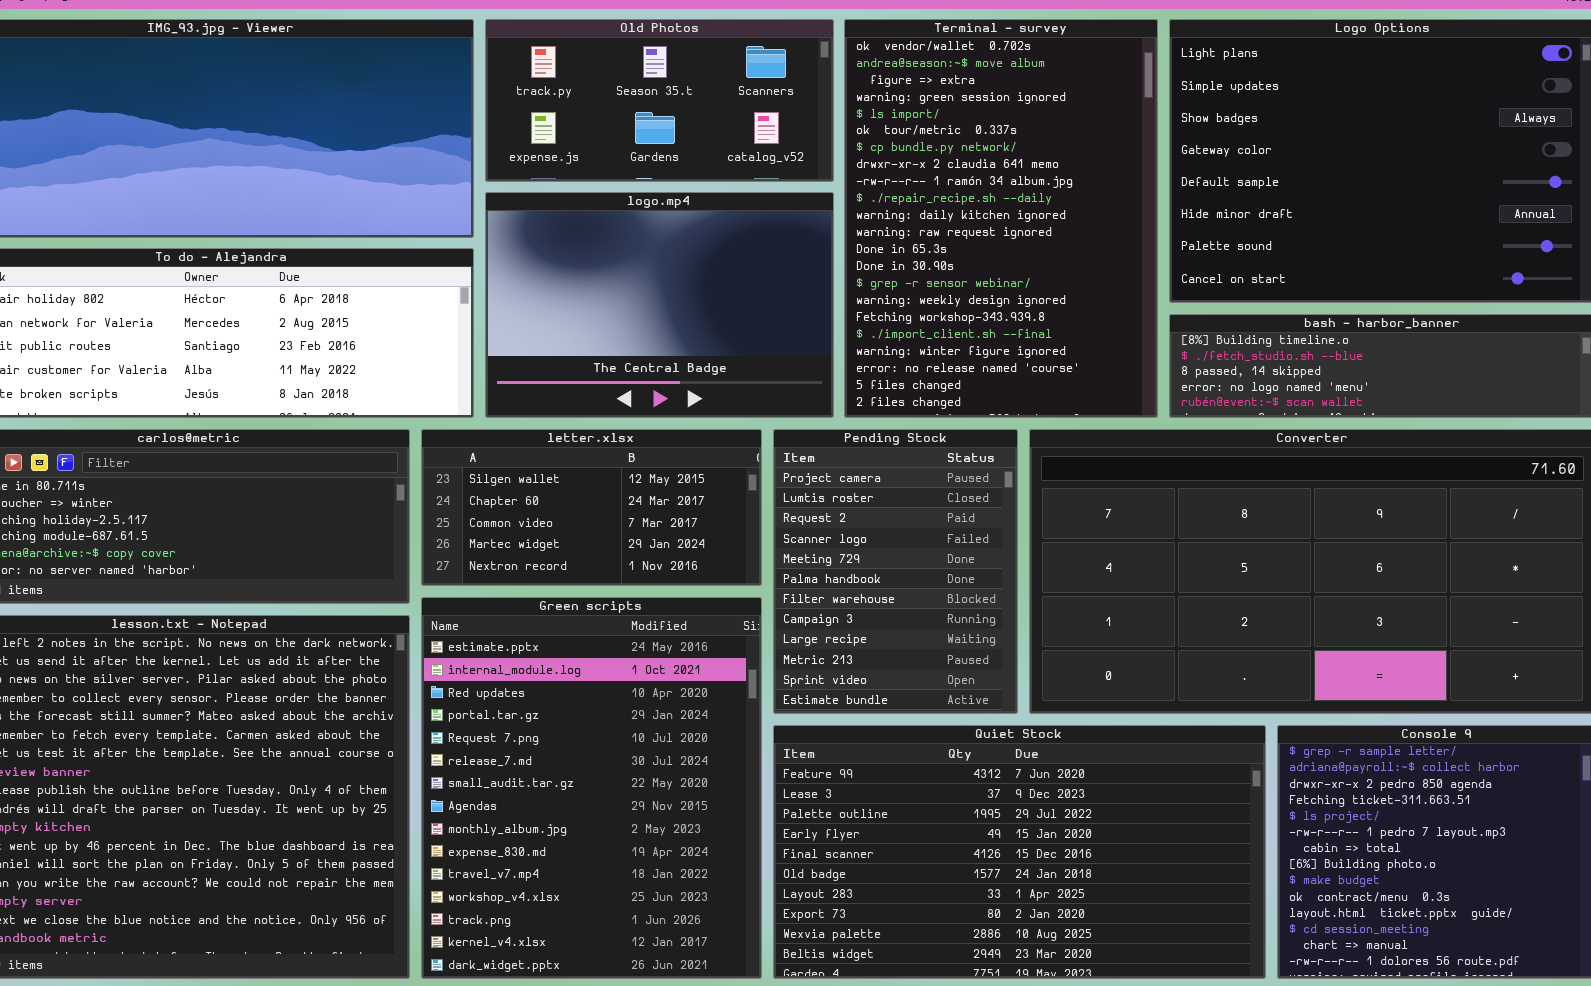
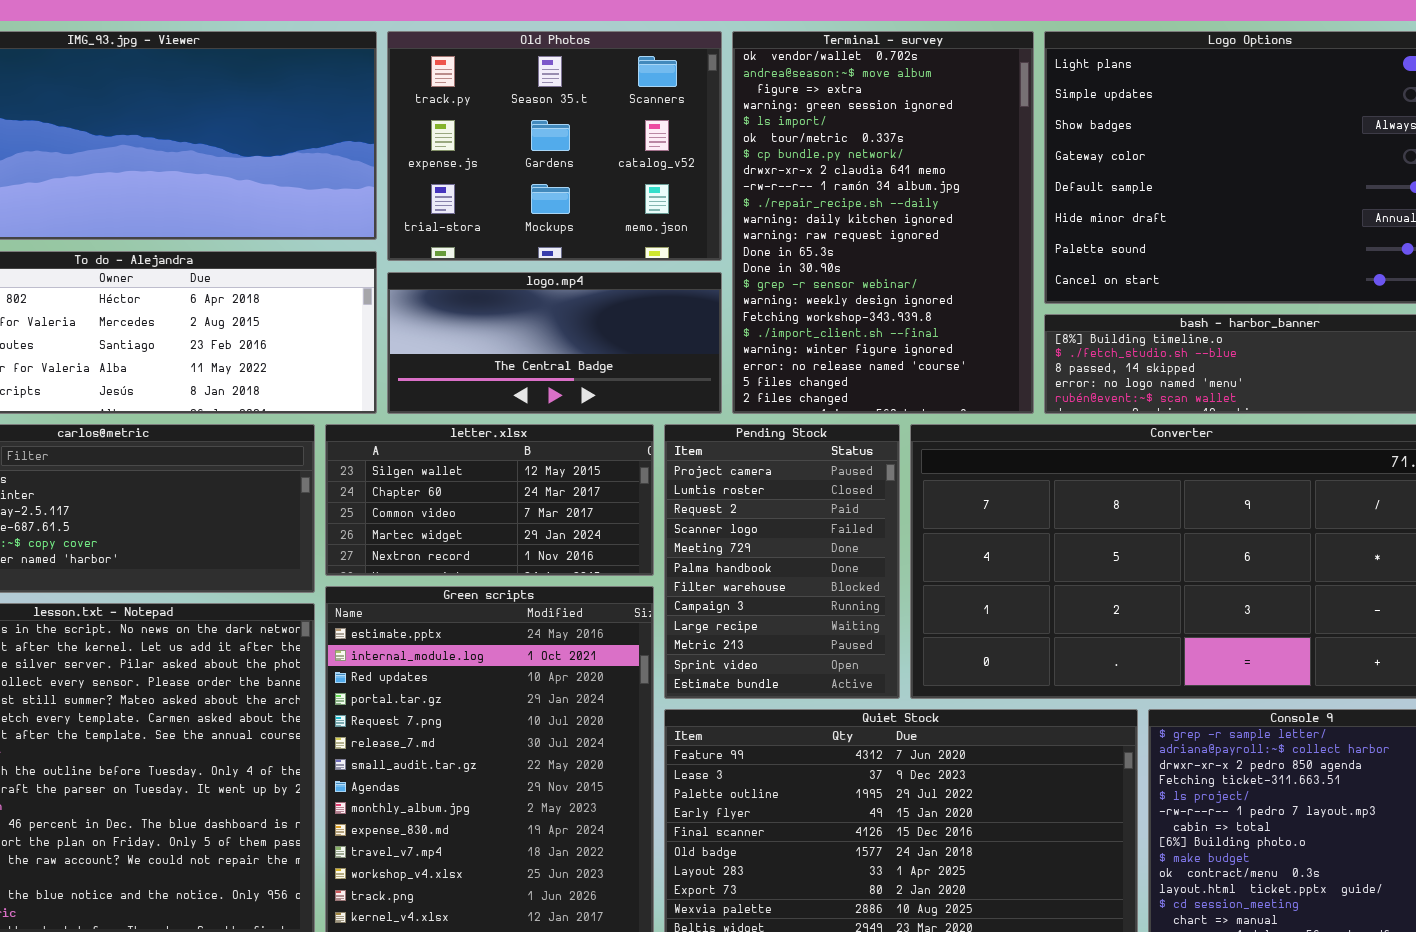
Old Photos: [485,19,834,182] -> [387,31,722,261], resized
logo.mp4: [485,192,834,418] -> [387,272,722,414], resized

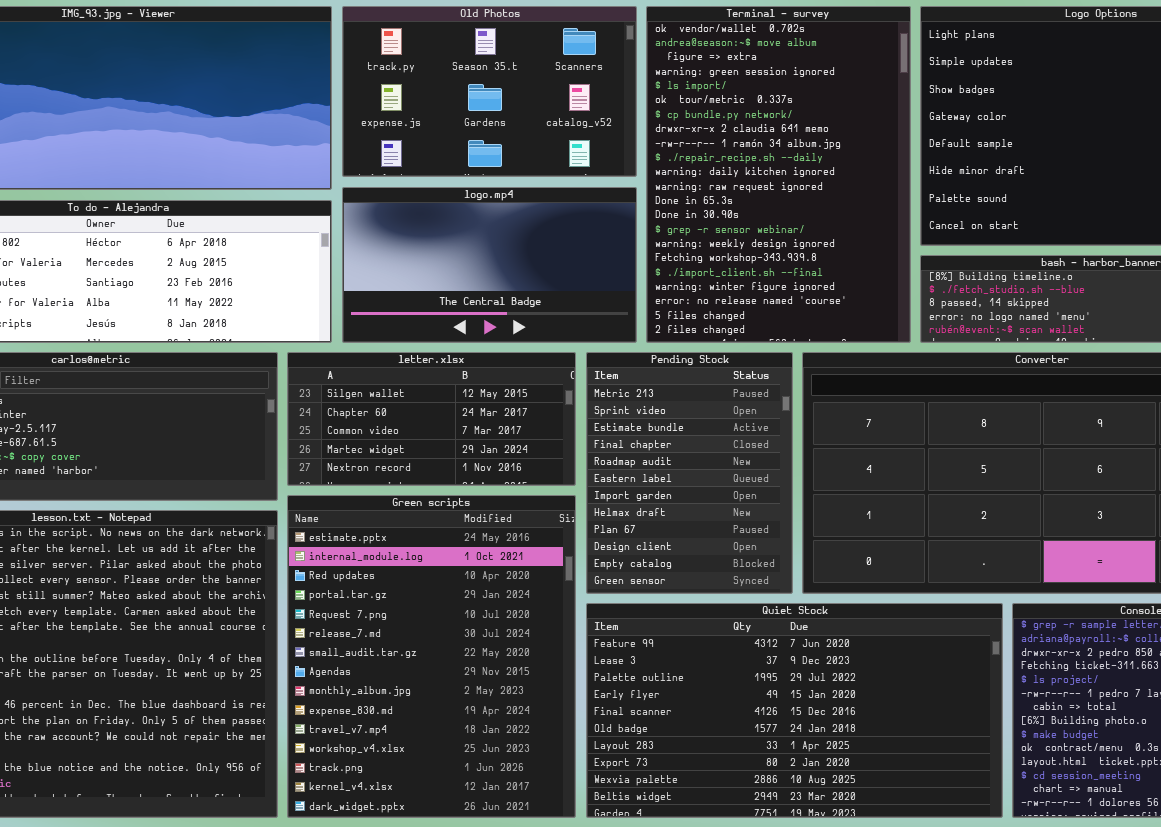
Old Photos: [387,31,722,261] -> [342,6,637,177], resized
logo.mp4: [387,272,722,414] -> [342,187,637,343], resized
Pending Stock: [664,424,900,699] -> [586,352,793,594], scrolled down 9 rows

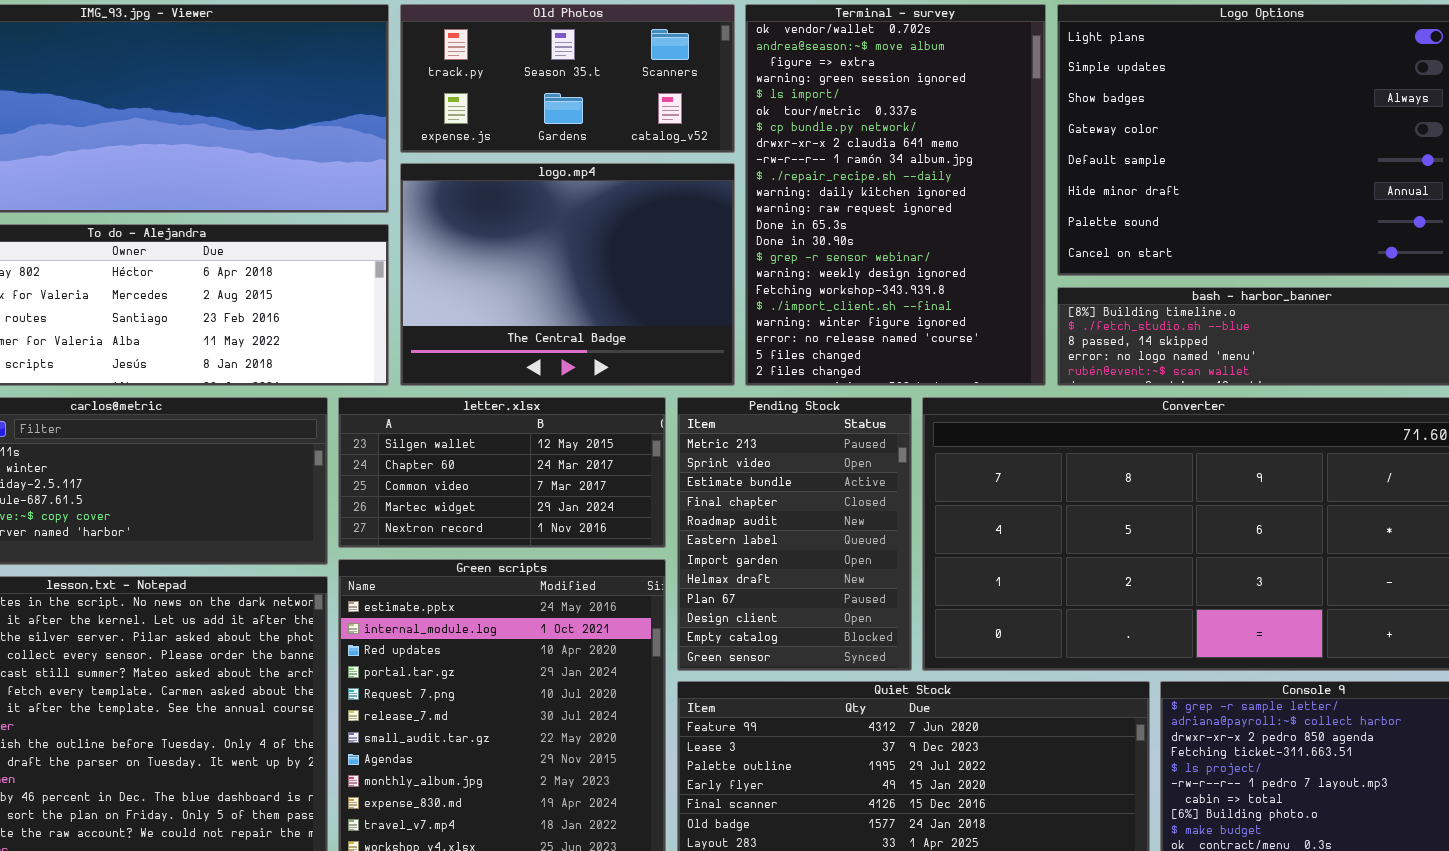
Old Photos: [342,6,637,177] -> [400,4,735,153], resized
logo.mp4: [342,187,637,343] -> [400,163,735,386], resized

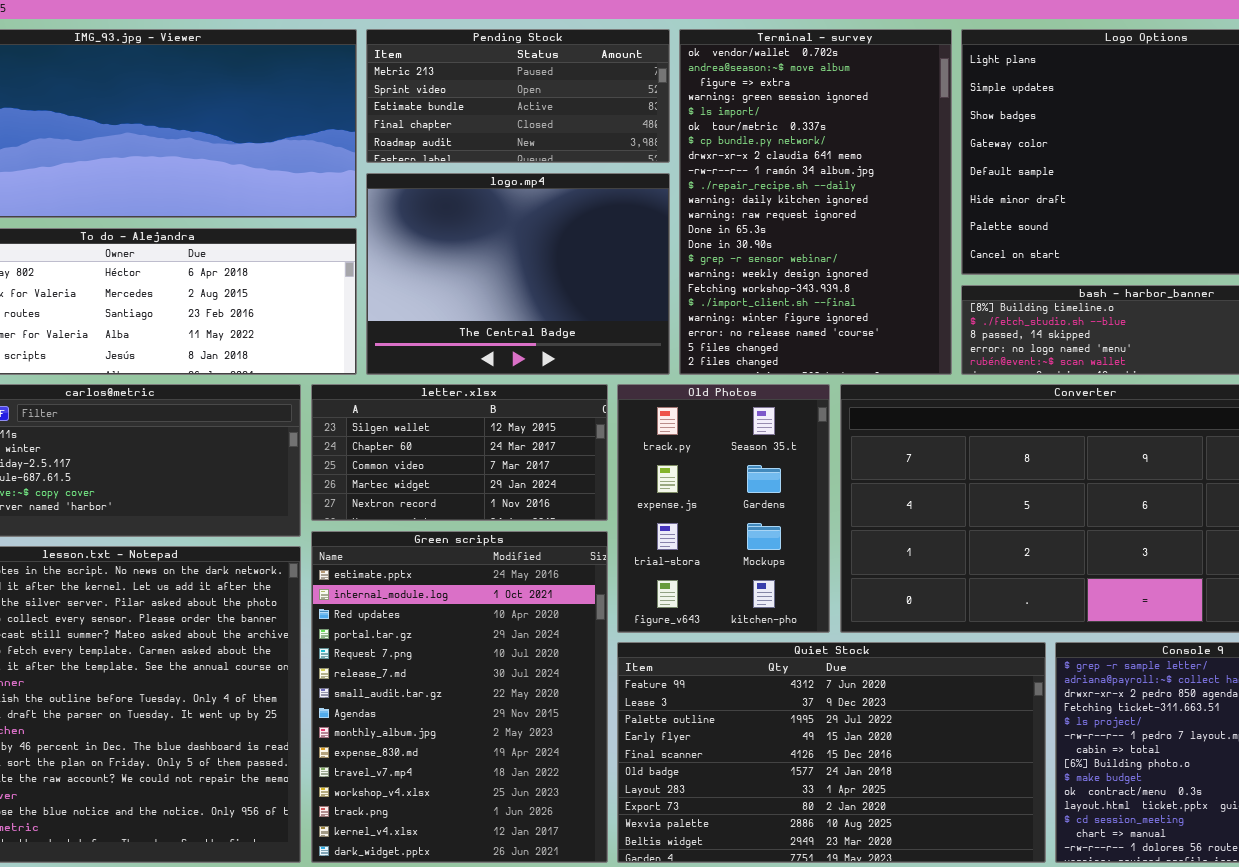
Old Photos: [400,4,735,153] -> [617,384,830,633], moved, resized
Pending Stock: [677,397,912,671] -> [366,29,670,163], moved, resized

